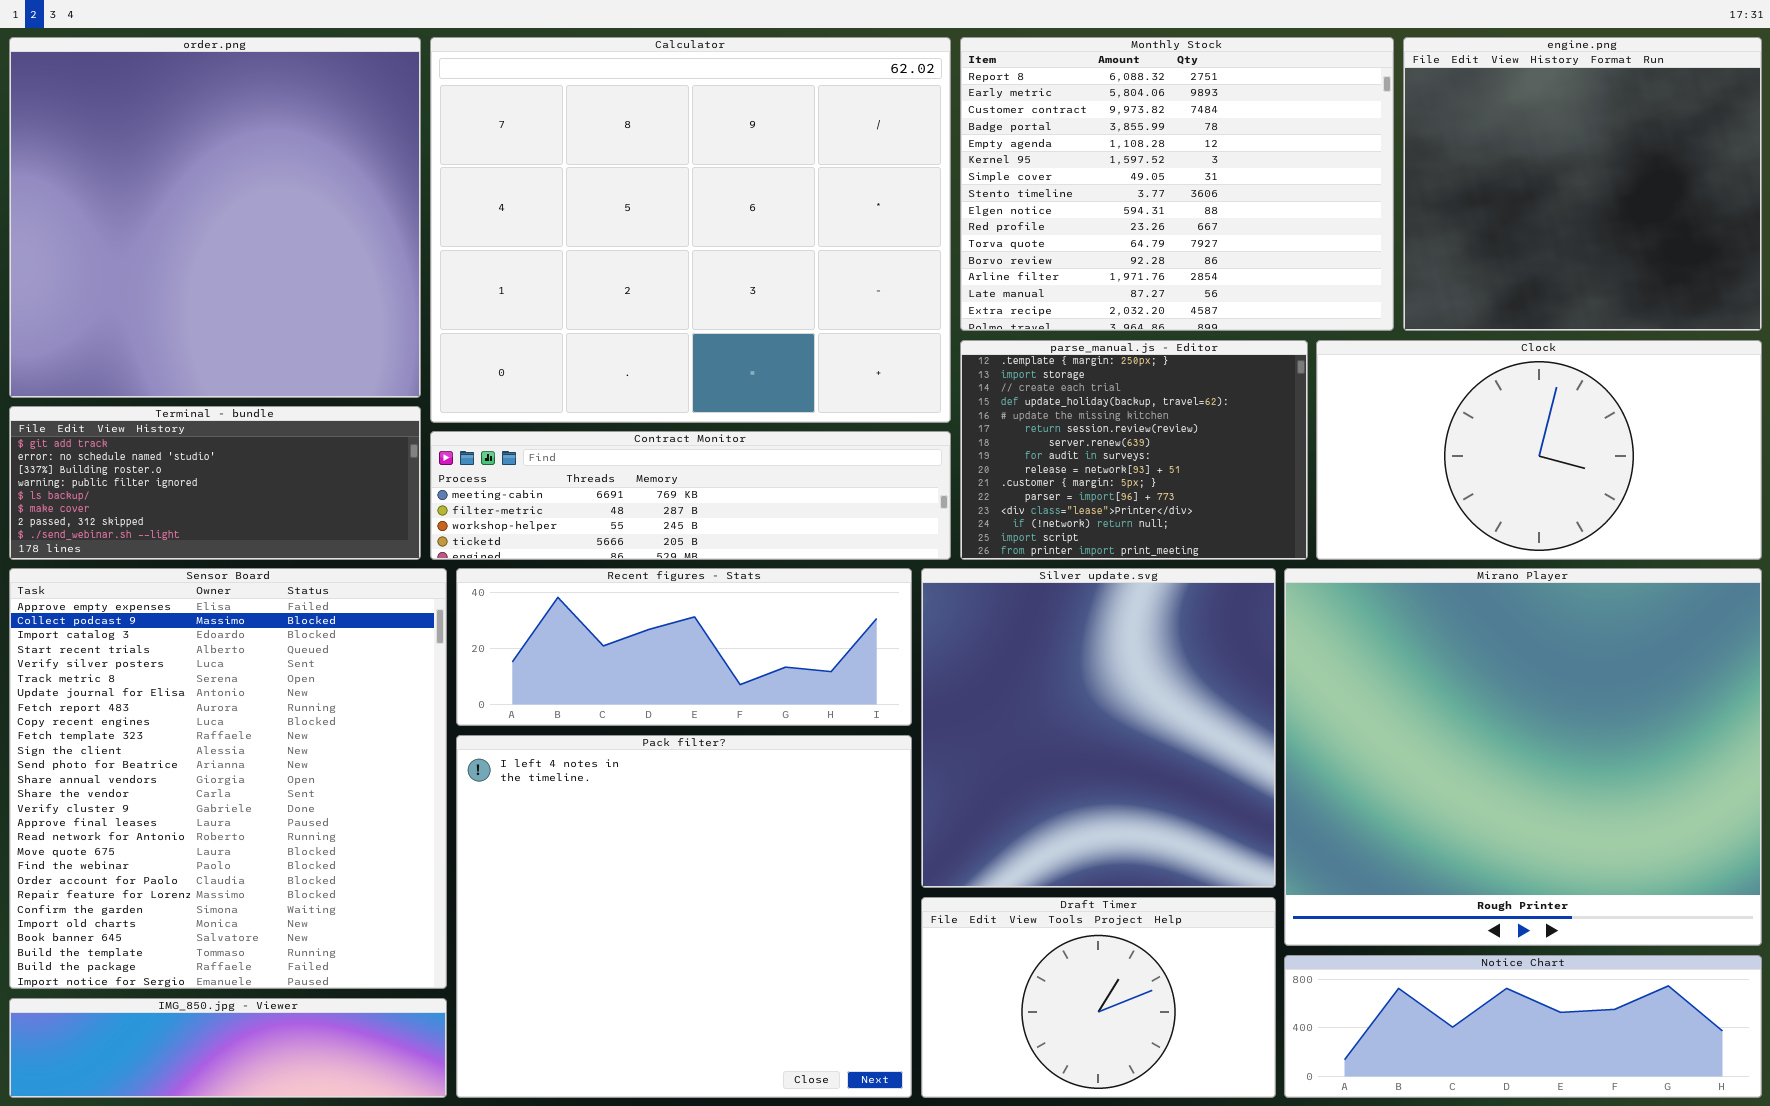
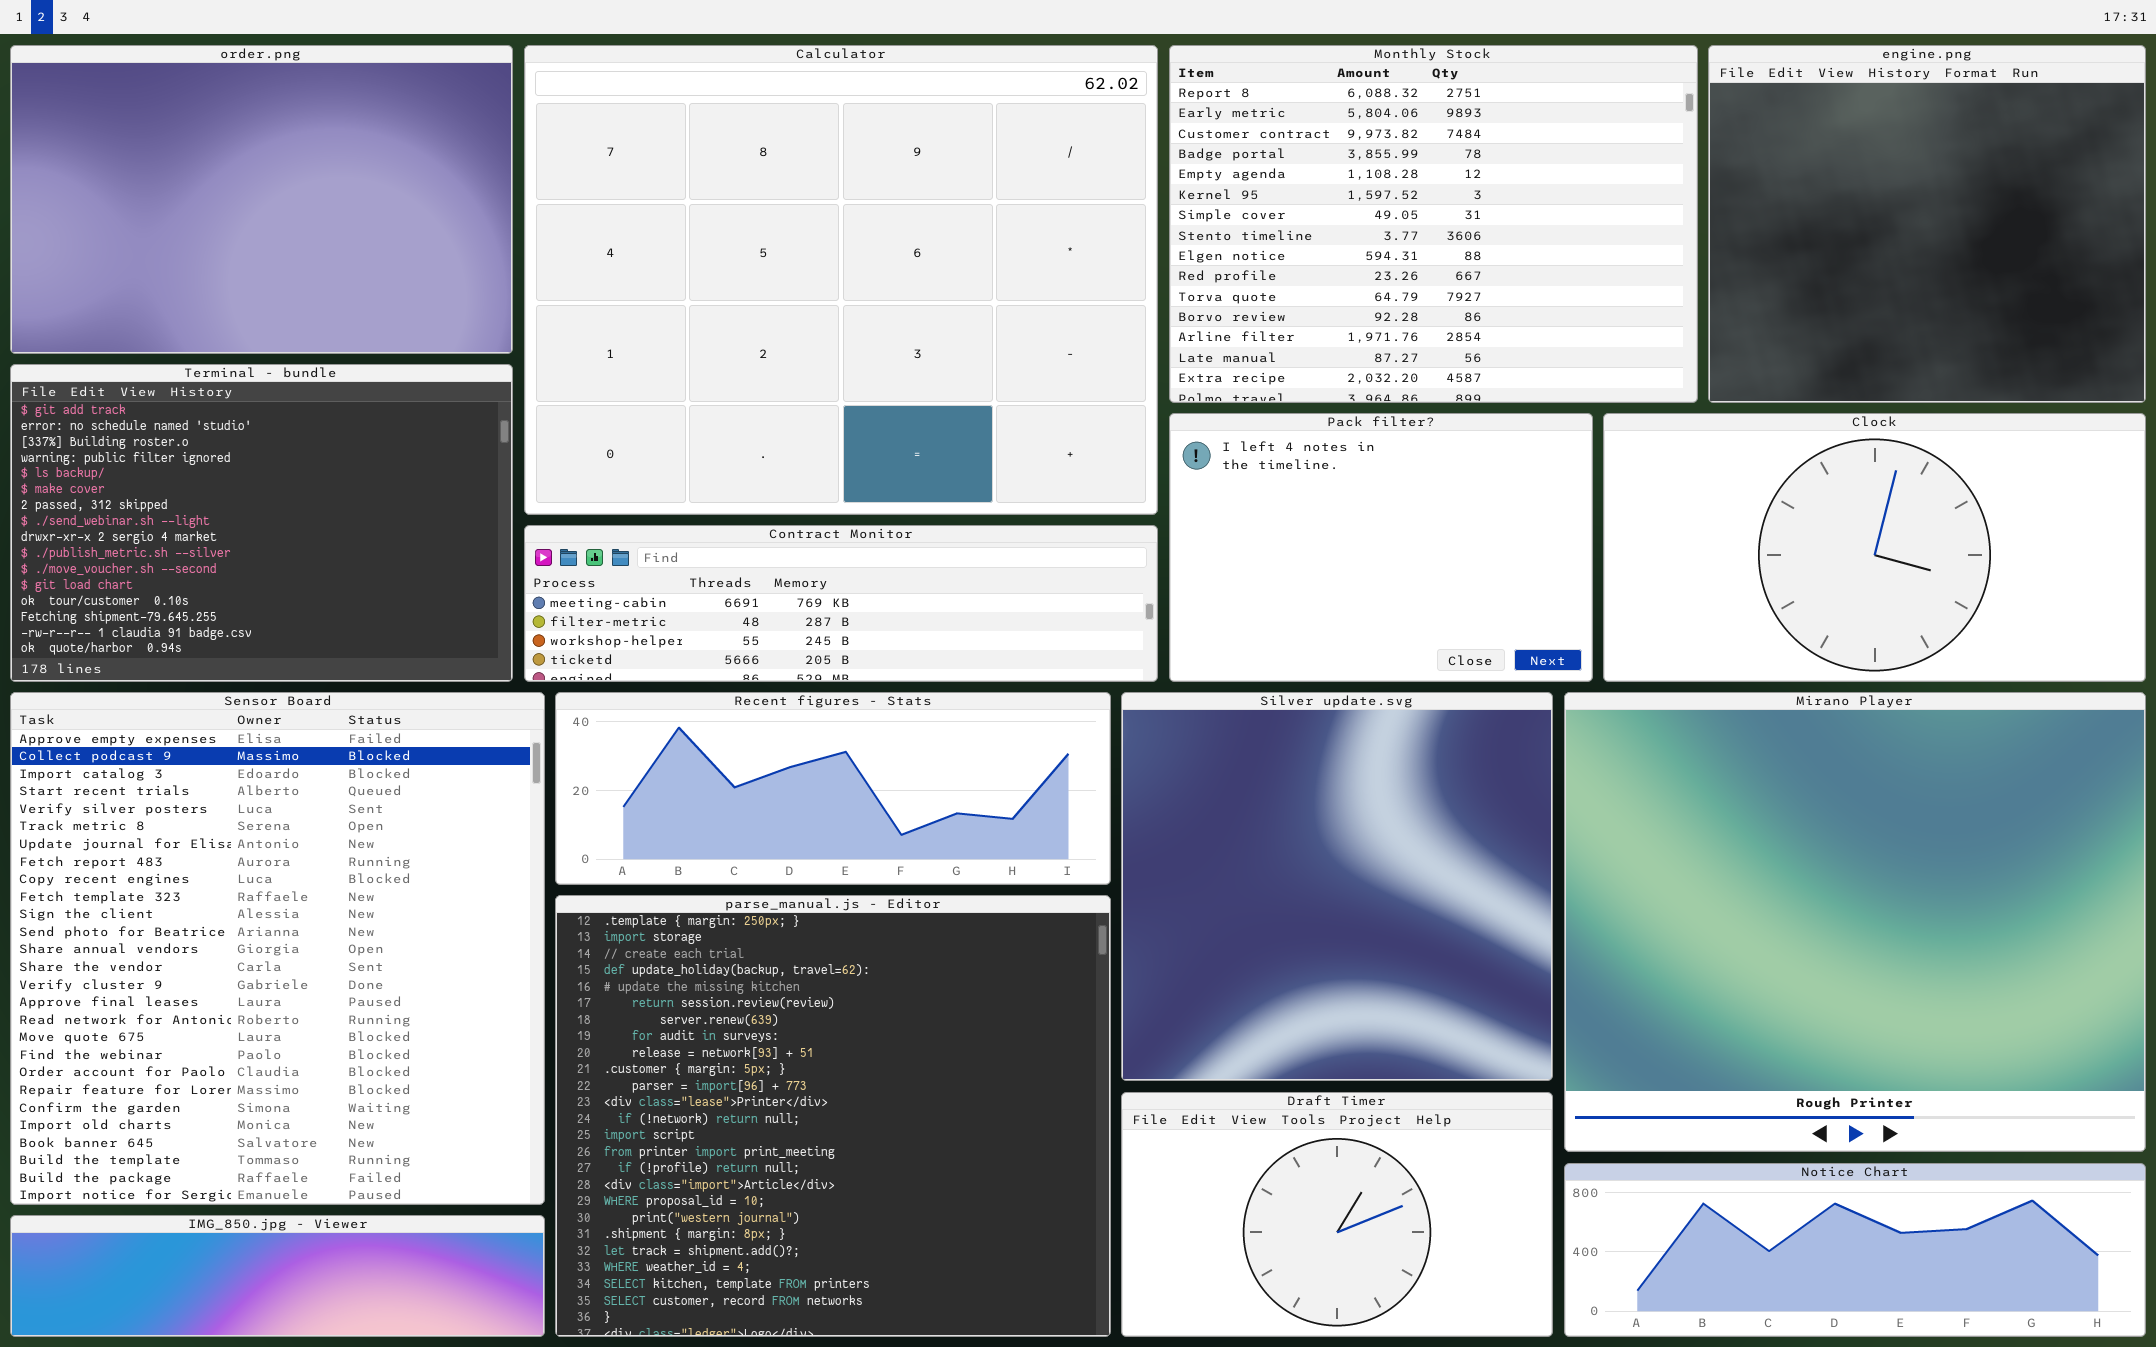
order.png: [9,37,421,398] -> [10,45,513,354], resized
parse_manual.js - Editor: [960,340,1308,560] -> [555,895,1111,1337], moved, resized
Terminal - bundle: [9,406,421,560] -> [10,364,513,682], resized
Pack filter?: [456,735,912,1098] -> [1169,413,1593,682], moved, resized

